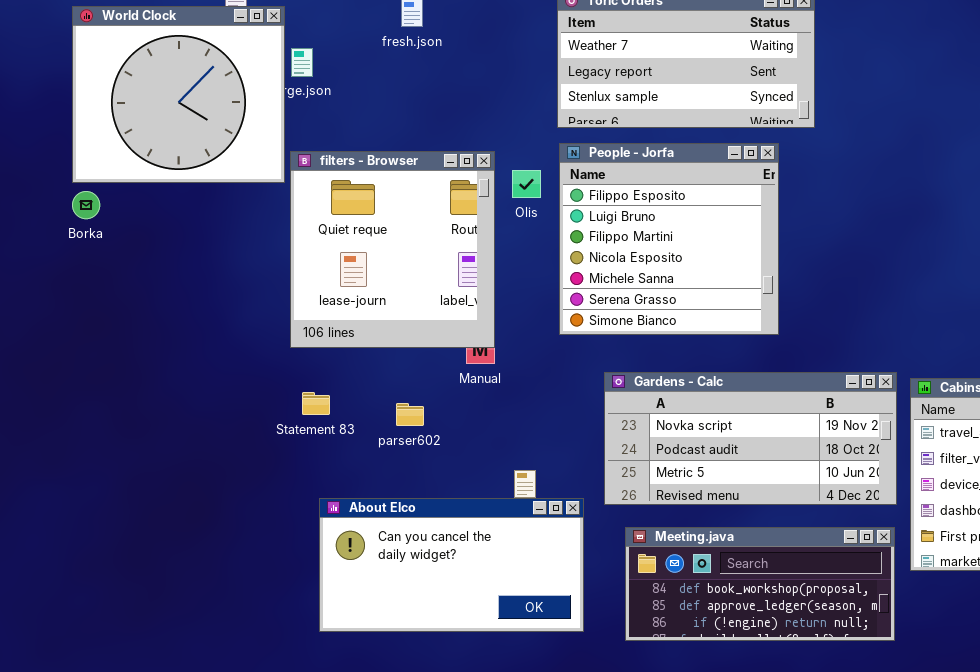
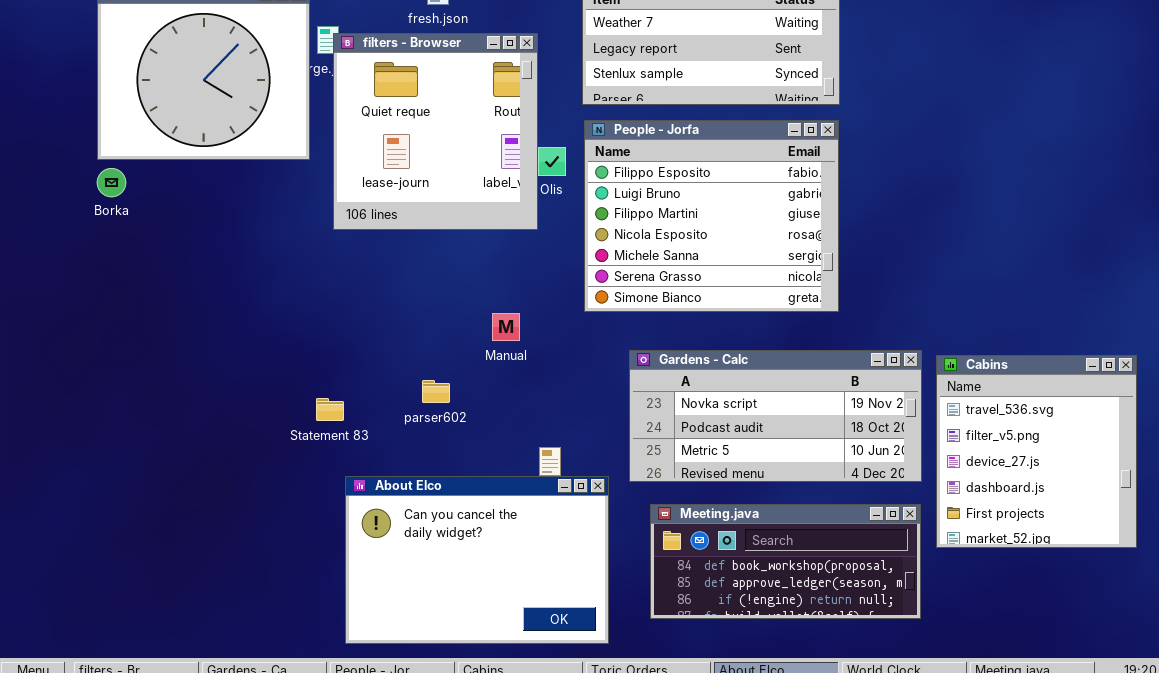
People - Jorfa: [559,143,779,335] -> [584,120,839,312], resized
filters - Browser: [290,151,495,348] -> [333,33,538,230], moved
Statement 83: [302,392,330,415] -> [316,398,344,421], moved
About Elco: [319,498,584,632] -> [345,476,609,644], resized

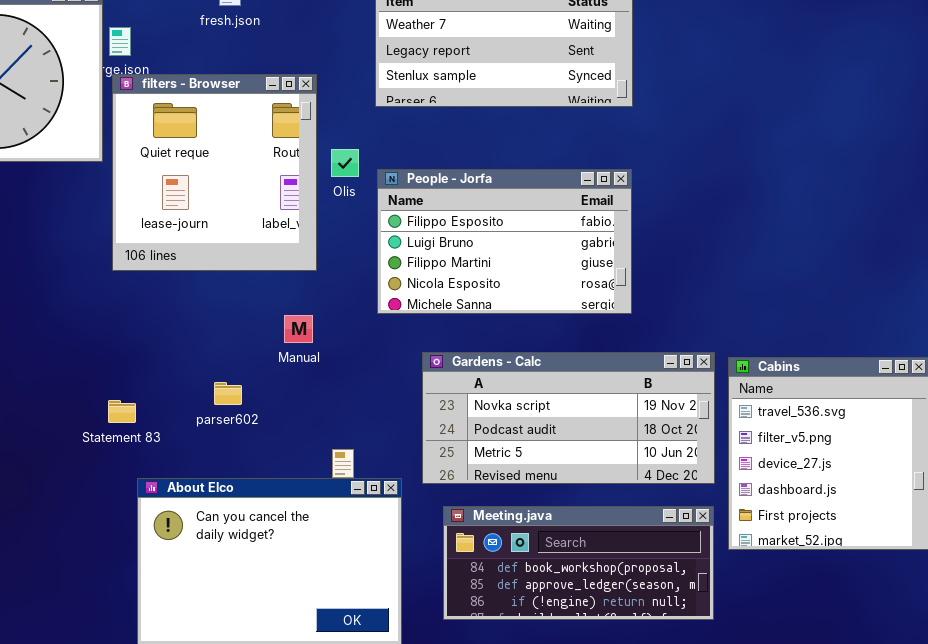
filters - Browser: [333,33,538,230] -> [112,74,317,271], moved
People - Jorfa: [584,120,839,312] -> [377,169,632,314], resized

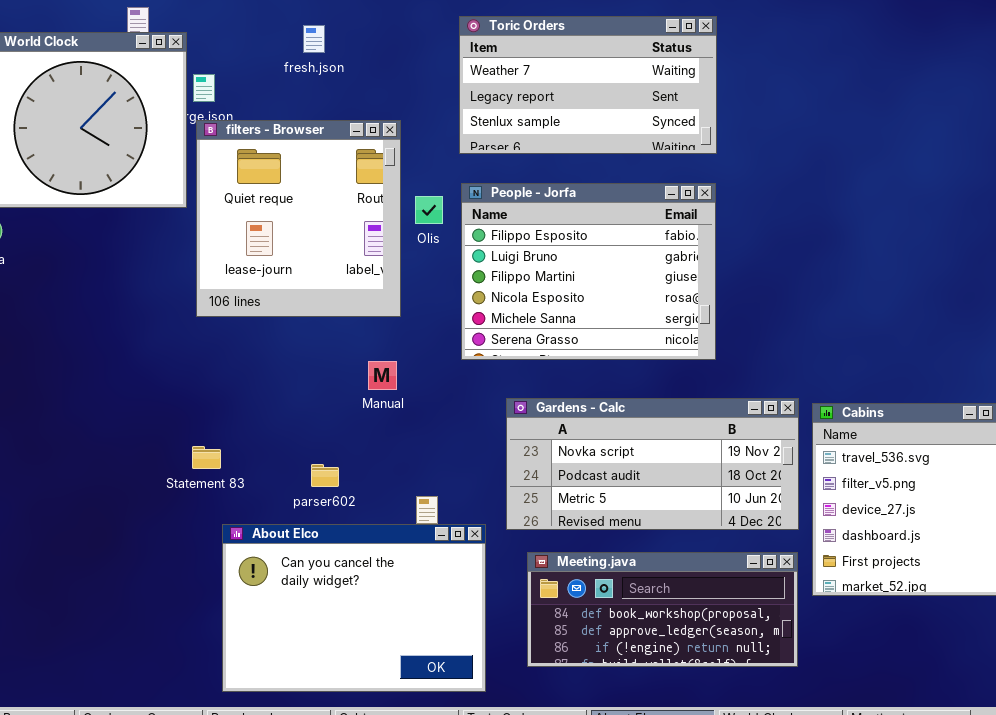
People - Jorfa: [377,169,632,314] -> [461,183,716,360], resized
parser602: [214,382,242,405] -> [311,464,339,487], moved

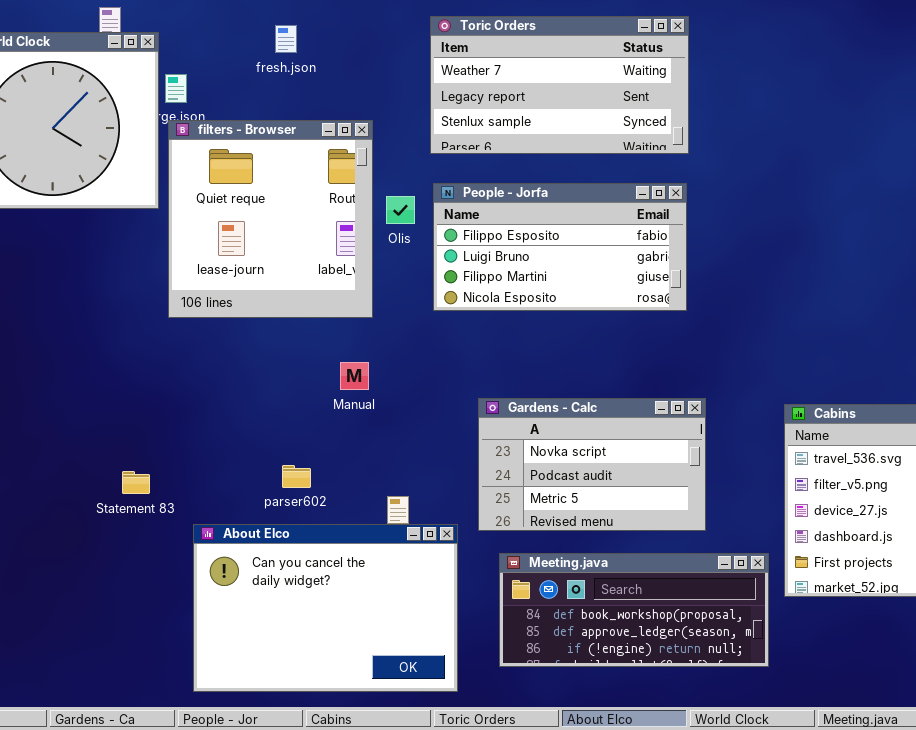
People - Jorfa: [461,183,716,360] -> [433,183,687,311], resized
Gardens - Calc: [506,398,799,530] -> [478,398,706,531], resized
Statement 83: [192,446,221,469] -> [122,471,150,494], moved

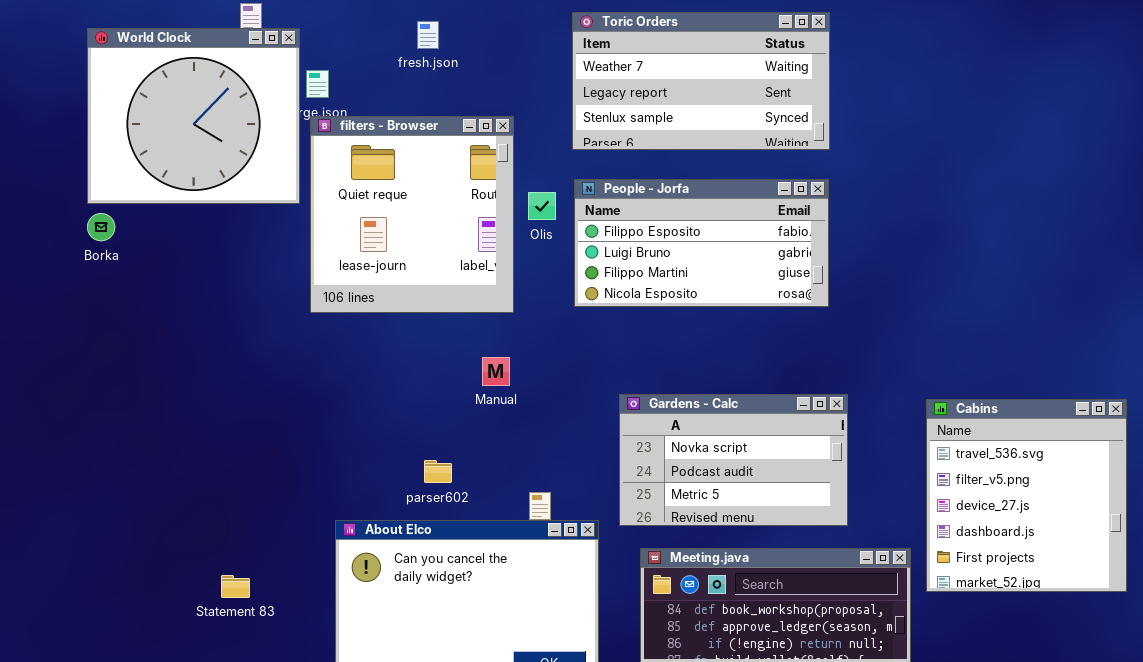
Statement 83: [122,471,150,494] -> [221,575,250,598], moved

